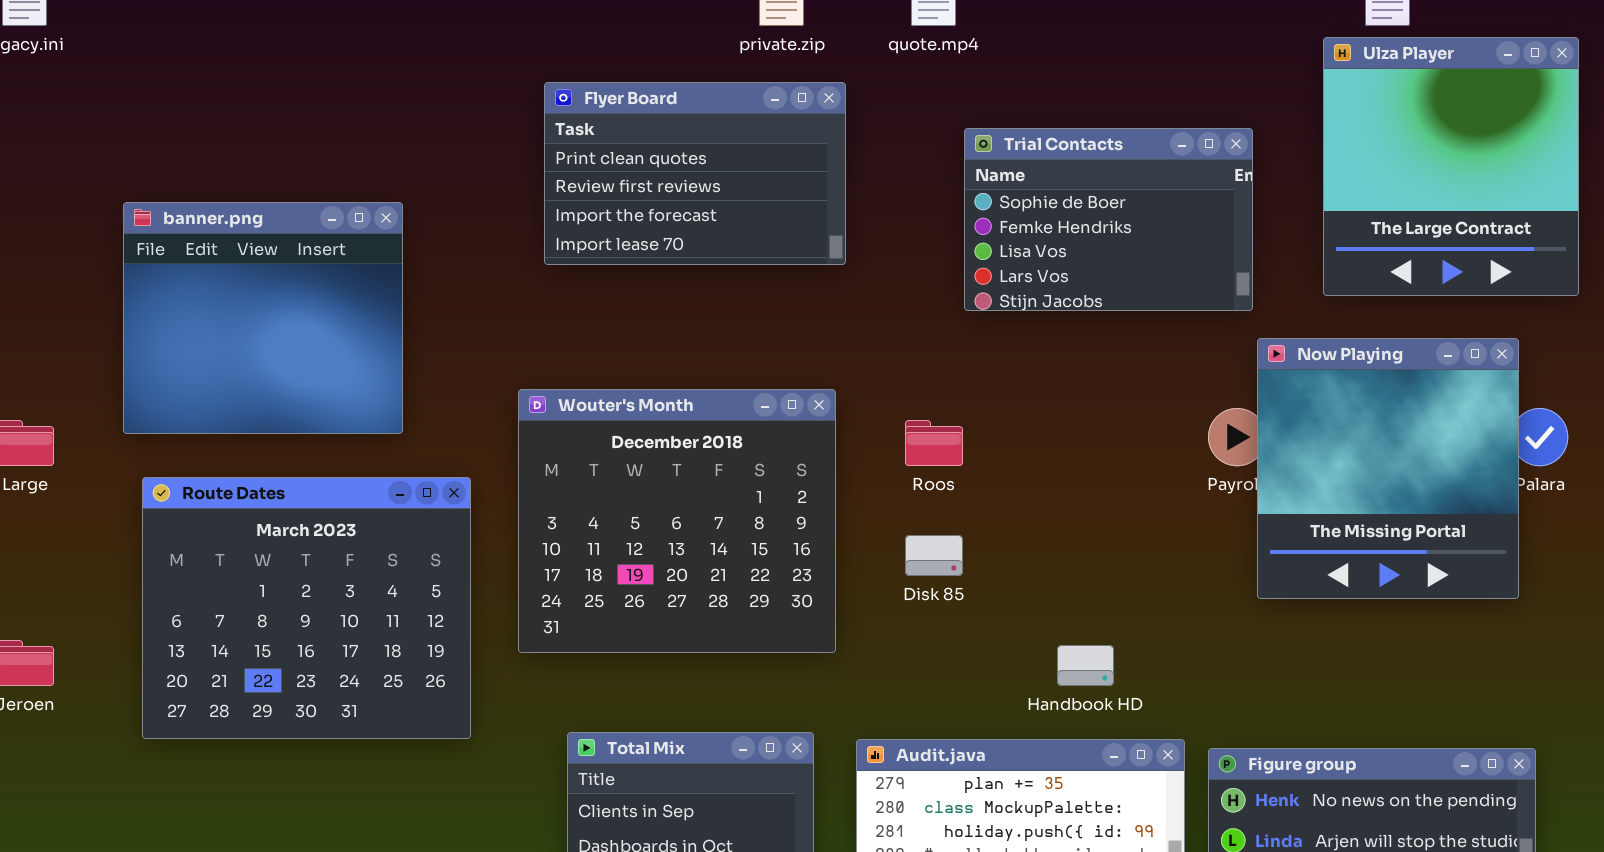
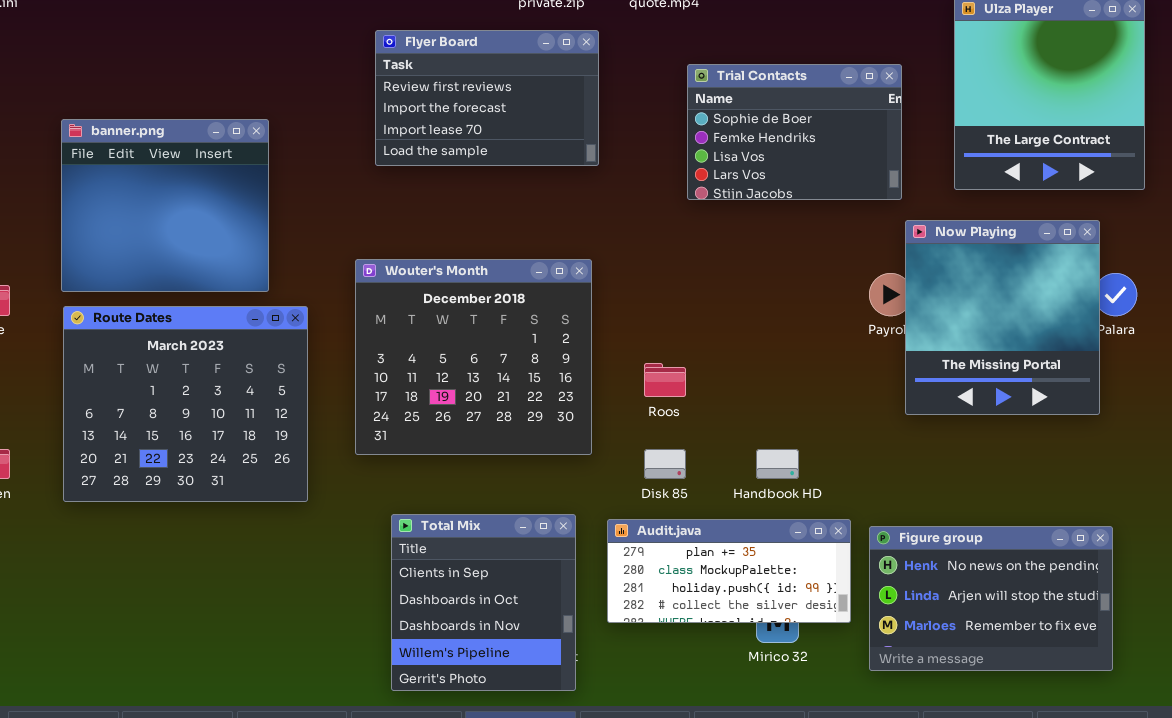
Flyer Board: [544,82,846,265] -> [375,30,599,166], scrolled down 1 row
Roos: [905,420,963,466] -> [644,363,686,397], moved
Route Dates: [142,477,471,739] -> [63,306,308,502], moved
Disk 85: [905,535,963,576] -> [644,449,686,479], moved

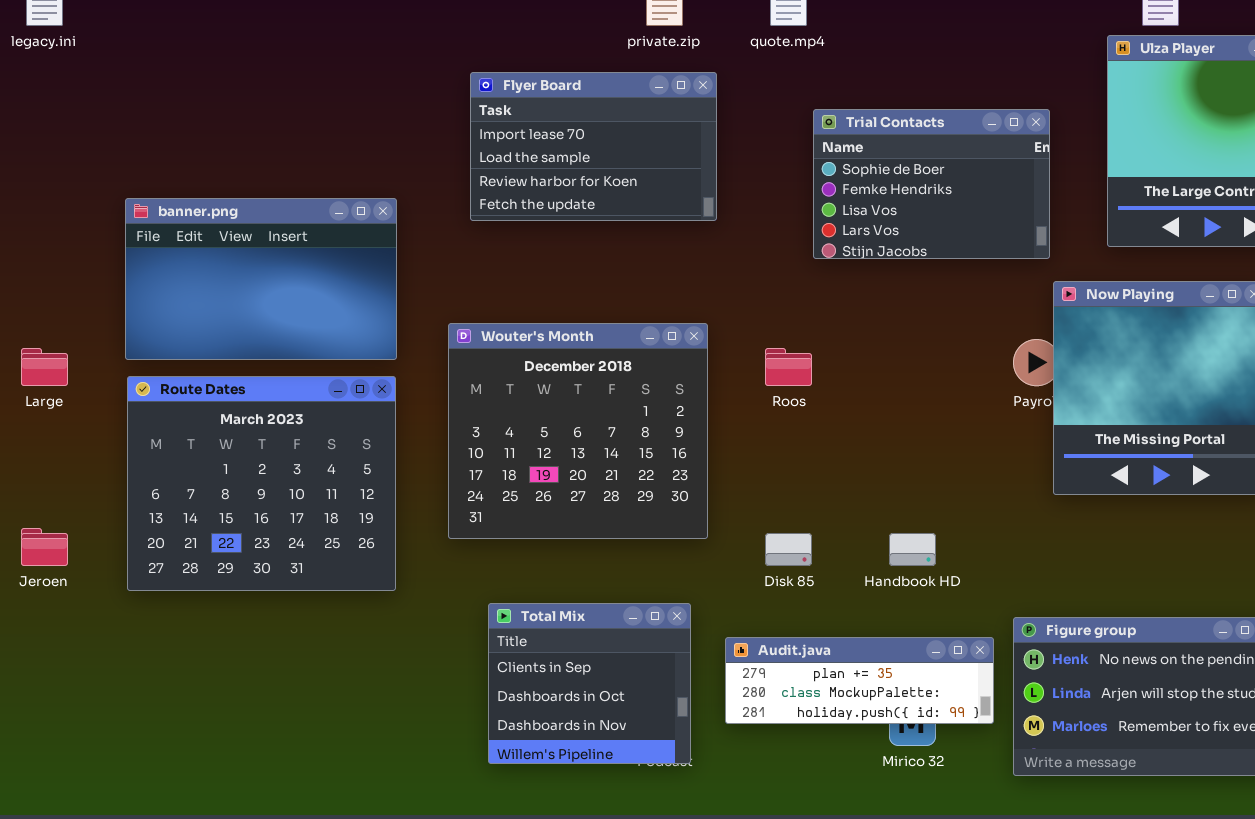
Flyer Board: [375,30,599,166] -> [470,72,717,221], scrolled down 2 rows
banner.png: [61,119,269,292] -> [125,198,397,360], resized
Roos: [644,363,686,397] -> [765,348,812,386], moved
Total Mix: [391,514,576,691] -> [488,603,691,764], resized
Audit.java: [607,519,851,623] -> [725,637,994,724], resized

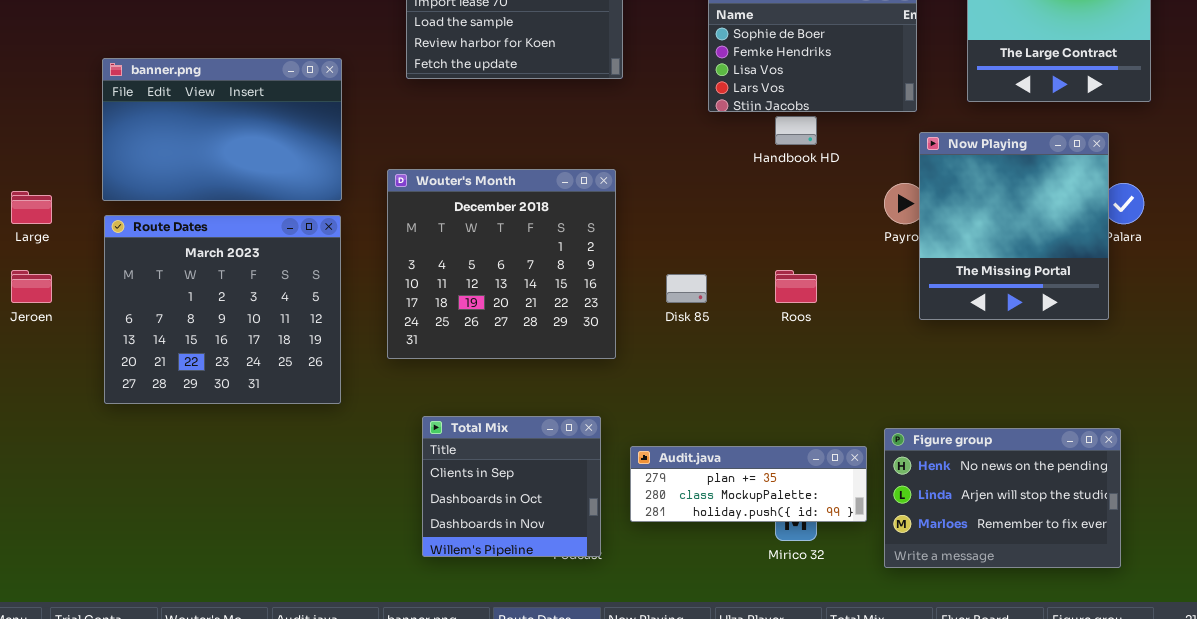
Roos: [765,348,812,386] -> [775,270,817,303], moved
Jeroen: [21,528,68,566] -> [11,270,52,303], moved
Disk 85: [765,533,812,566] -> [666,274,707,303], moved
Handbook HD: [889,533,936,566] -> [775,116,817,145], moved

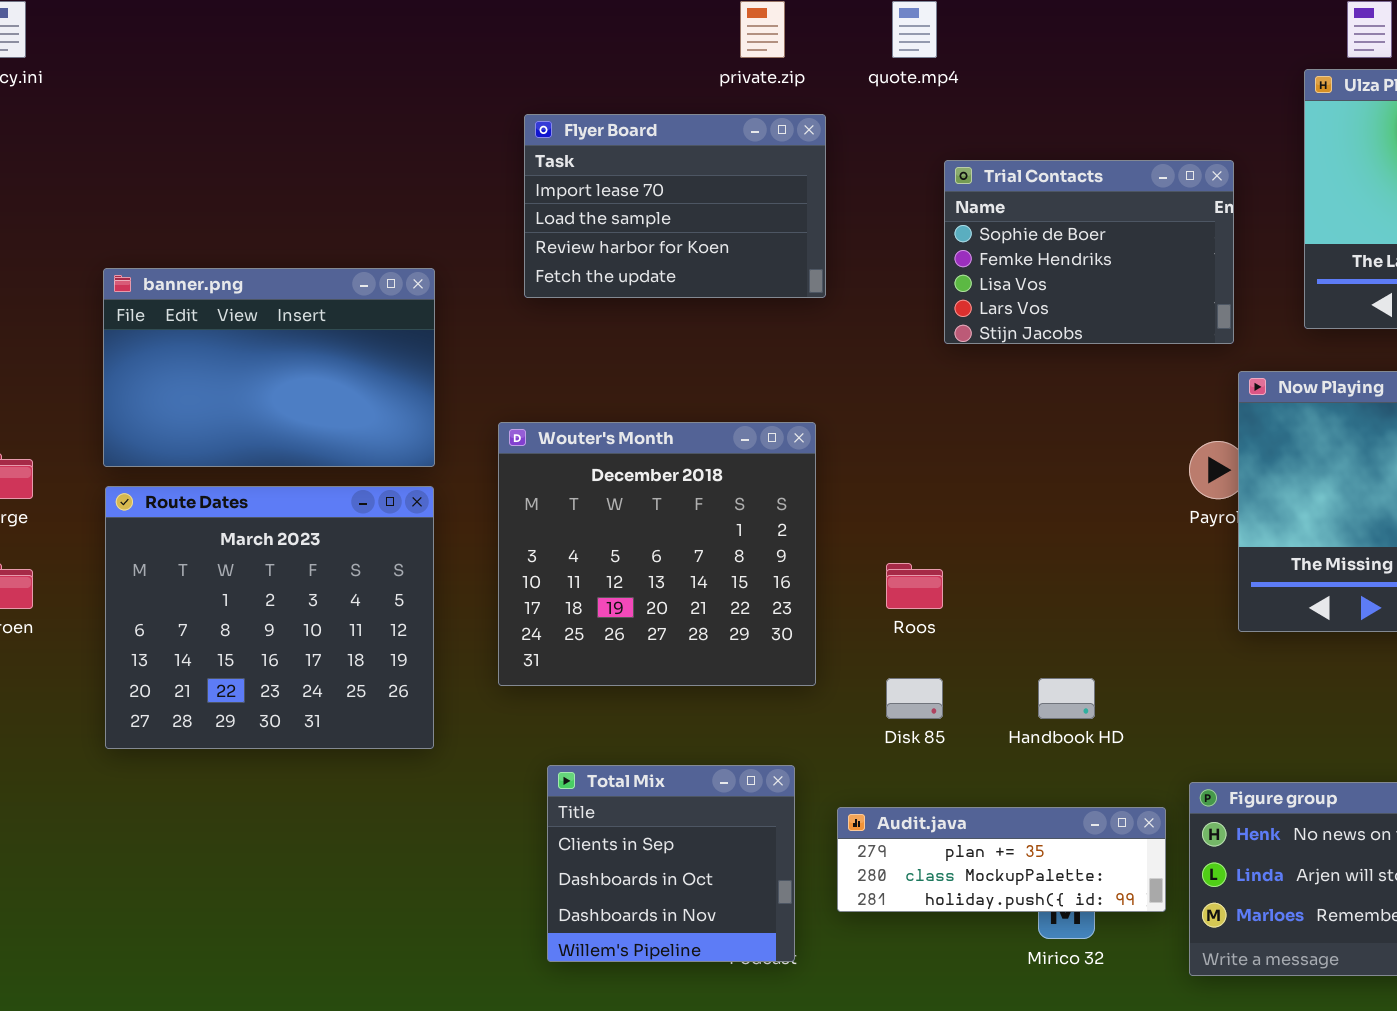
Handbook HD: [775,116,817,145] -> [1038,678,1095,719], moved
Roos: [775,270,817,303] -> [886,563,943,609], moved
Disk 85: [666,274,707,303] -> [886,678,943,719], moved

